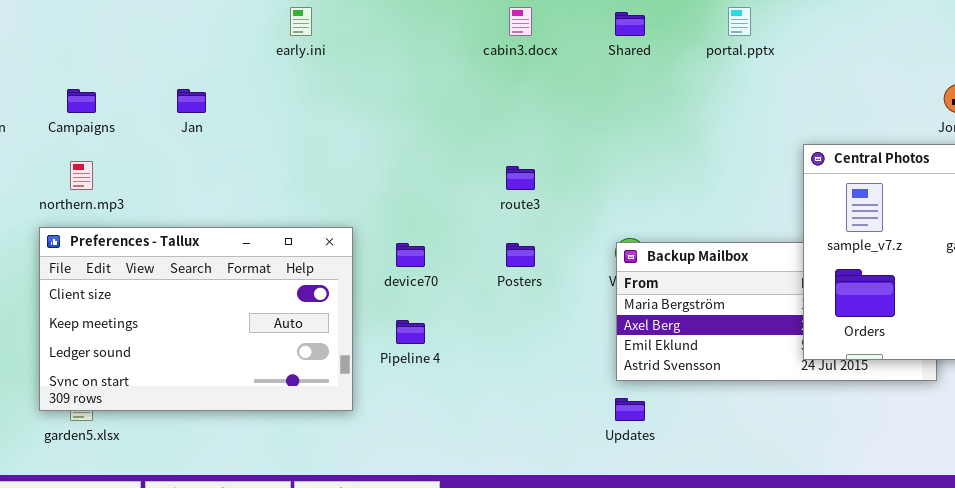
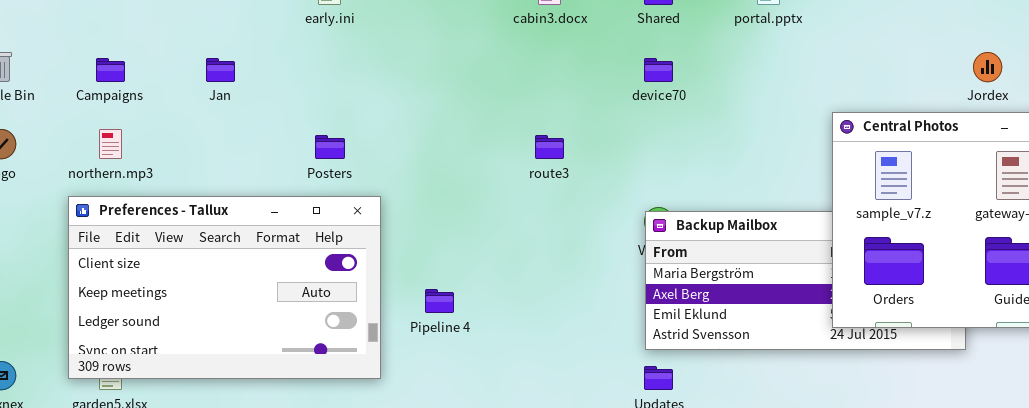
device70: [396,243,425,267] -> [644,58,673,82], moved
Posters: [506,243,535,267] -> [315,135,345,159], moved

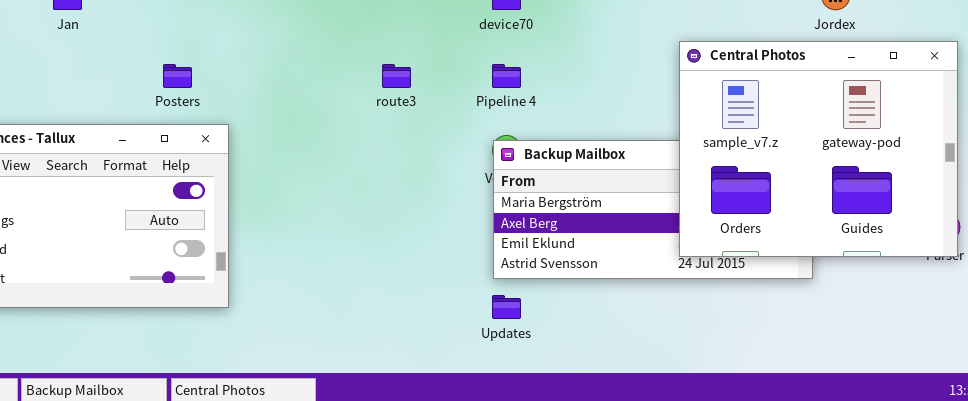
Pipeline 4: [425,289,454,313] -> [492,64,521,88], moved

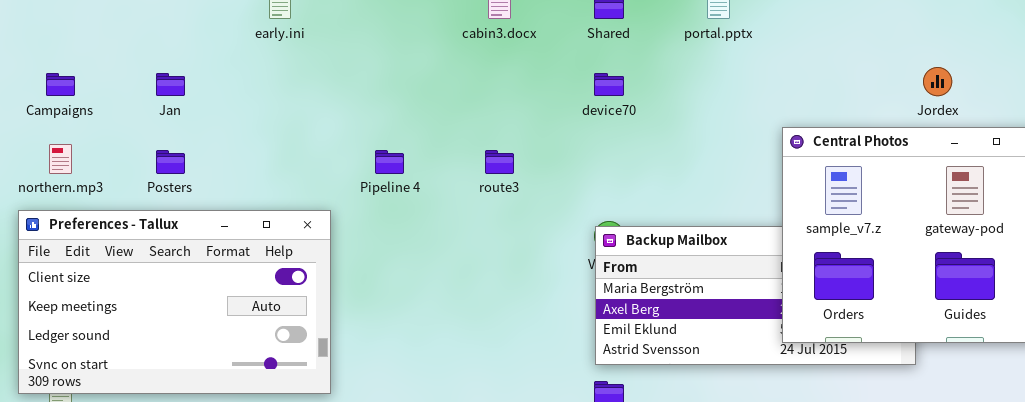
Posters: [163,64,192,88] -> [156,150,185,174], moved
Pipeline 4: [492,64,521,88] -> [375,150,404,174], moved

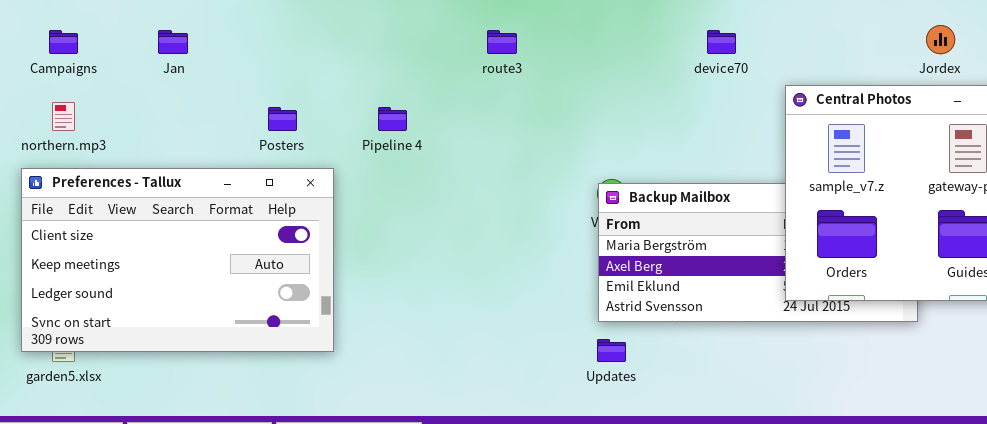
device70: [594,73,624,96] -> [707,30,736,54], moved
Posters: [156,150,185,174] -> [268,107,297,131], moved
route3: [485,150,514,174] -> [487,30,517,54], moved

